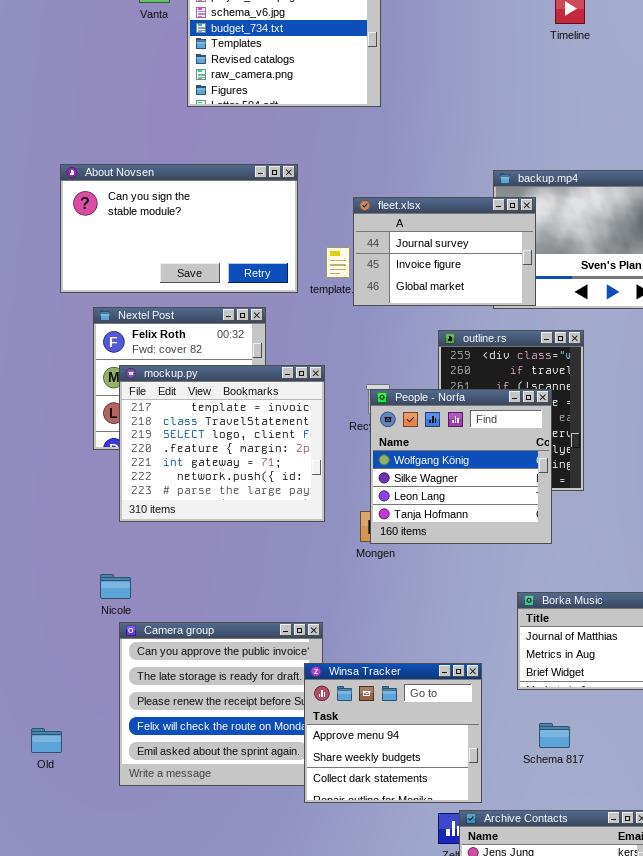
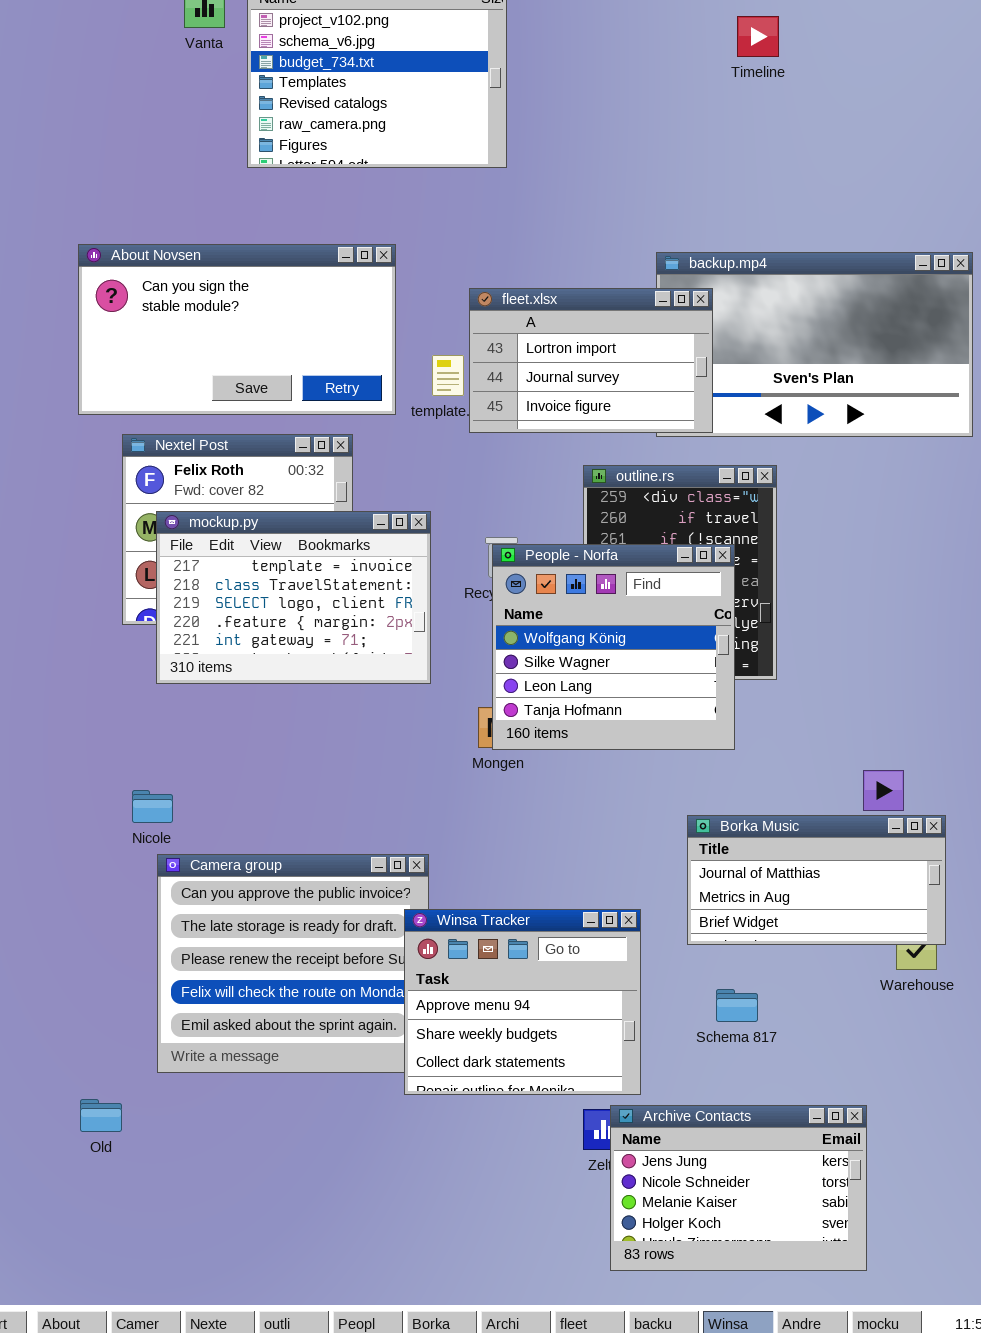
fleet.xlsx: [353,197,536,306] -> [469,288,713,433], scrolled up 1 row
mockup.py: [119,365,325,522] -> [156,511,431,684], resized
Old: [31,728,62,753] -> [80,1099,122,1132], moved

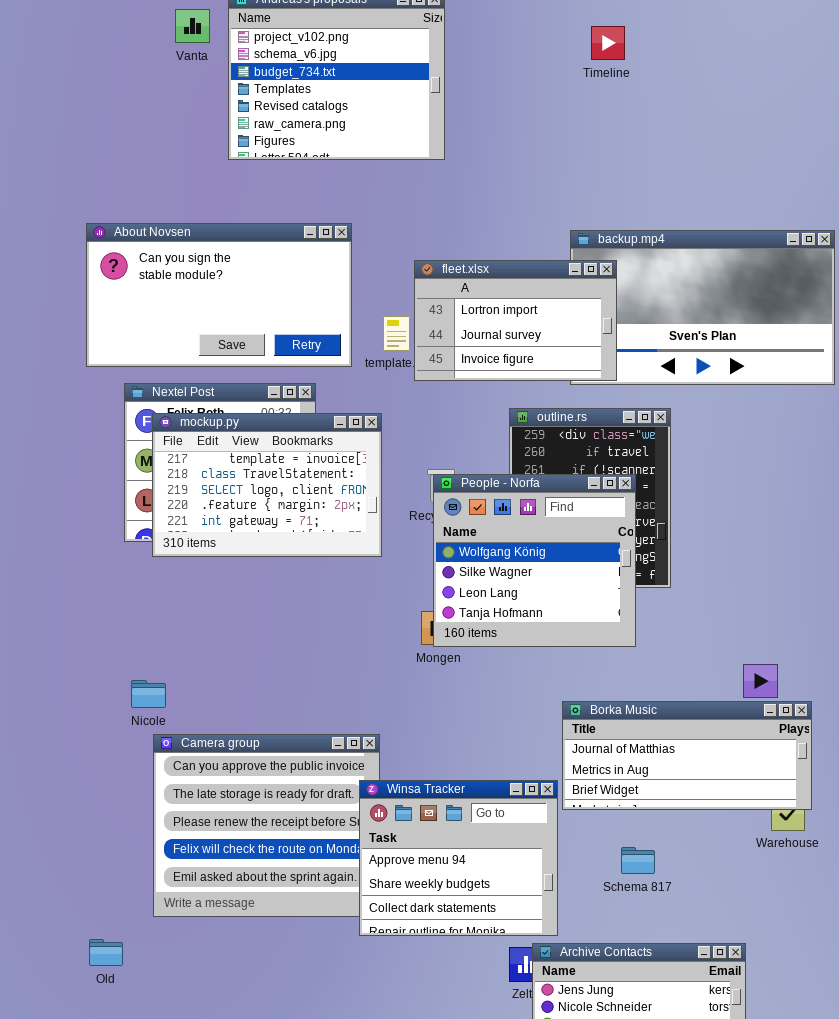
Timeline: [737,16,779,57] -> [591,26,625,60], moved
mockup.py: [156,511,431,684] -> [152,413,382,557], moved
Borka Music: [687,815,946,945] -> [562,701,812,810], resized

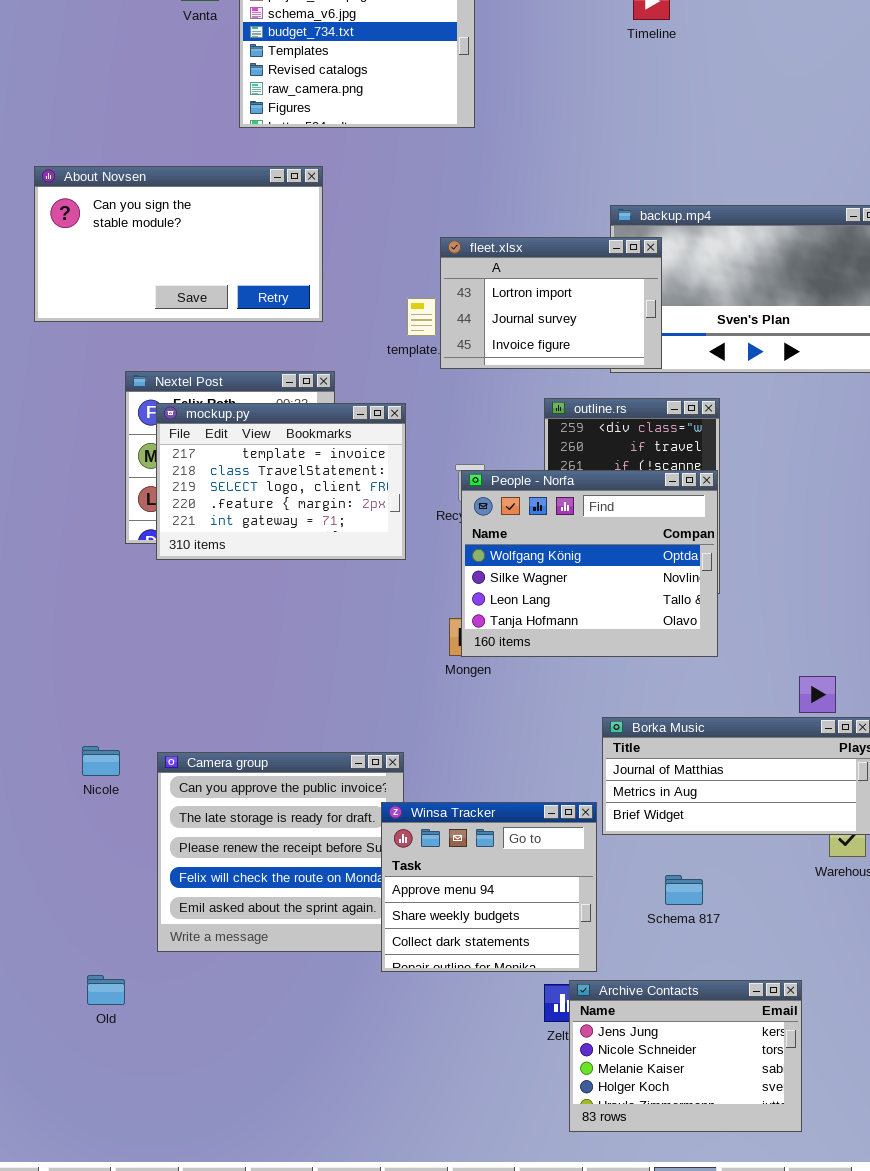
About Novsen: [86,223,352,367] -> [34,166,323,322], moved
People - Norfa: [433,474,636,647] -> [461,470,718,657], resized
Nicole: [131,680,166,708] -> [82,746,120,776], moved

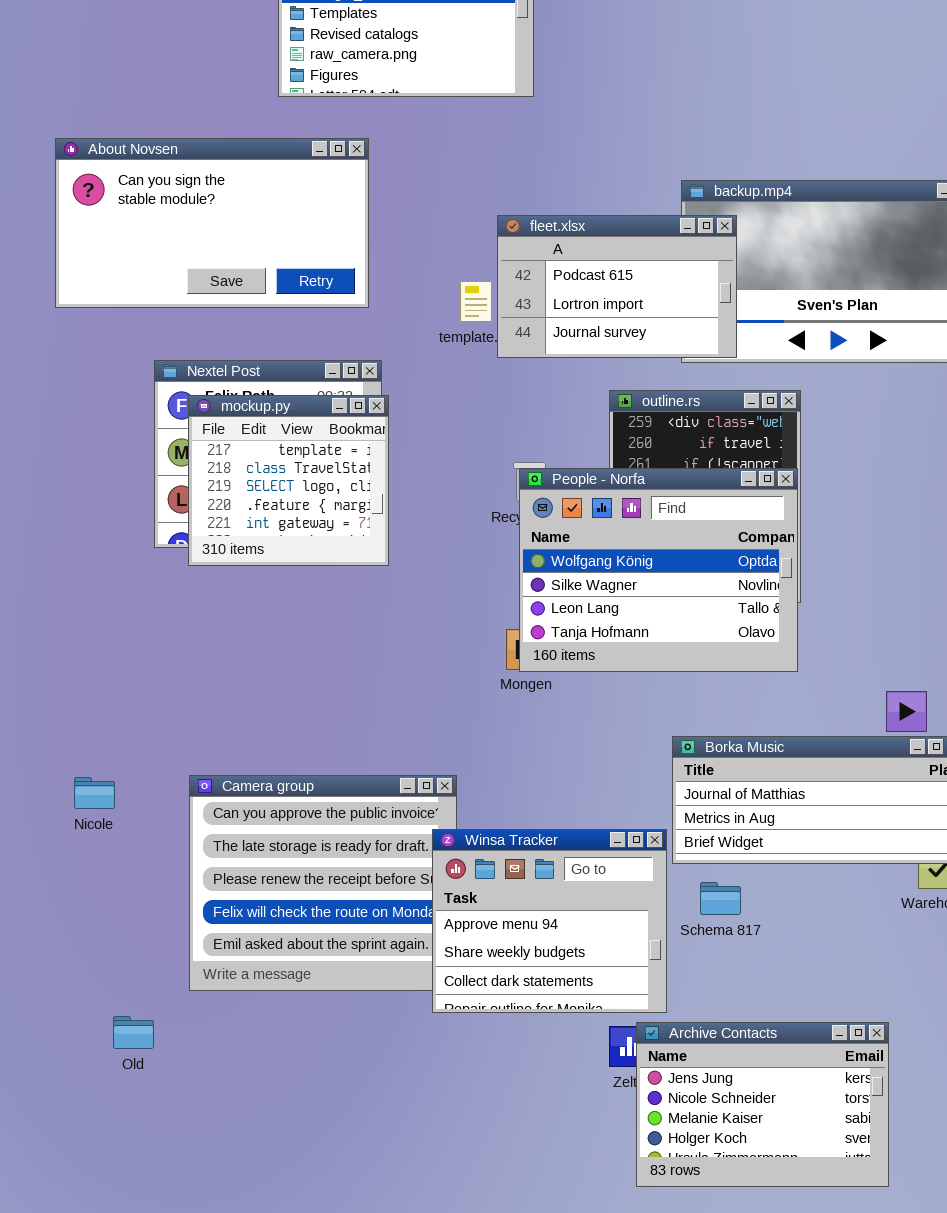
fleet.xlsx: [440,237,662,369] -> [497,215,737,358], scrolled up 1 row
mockup.py: [156,403,406,560] -> [188,395,389,566], resized
Nicole: [82,746,120,776] -> [74,777,115,809], moved
Schema 817: [665,875,703,905] -> [700,882,741,915], moved

